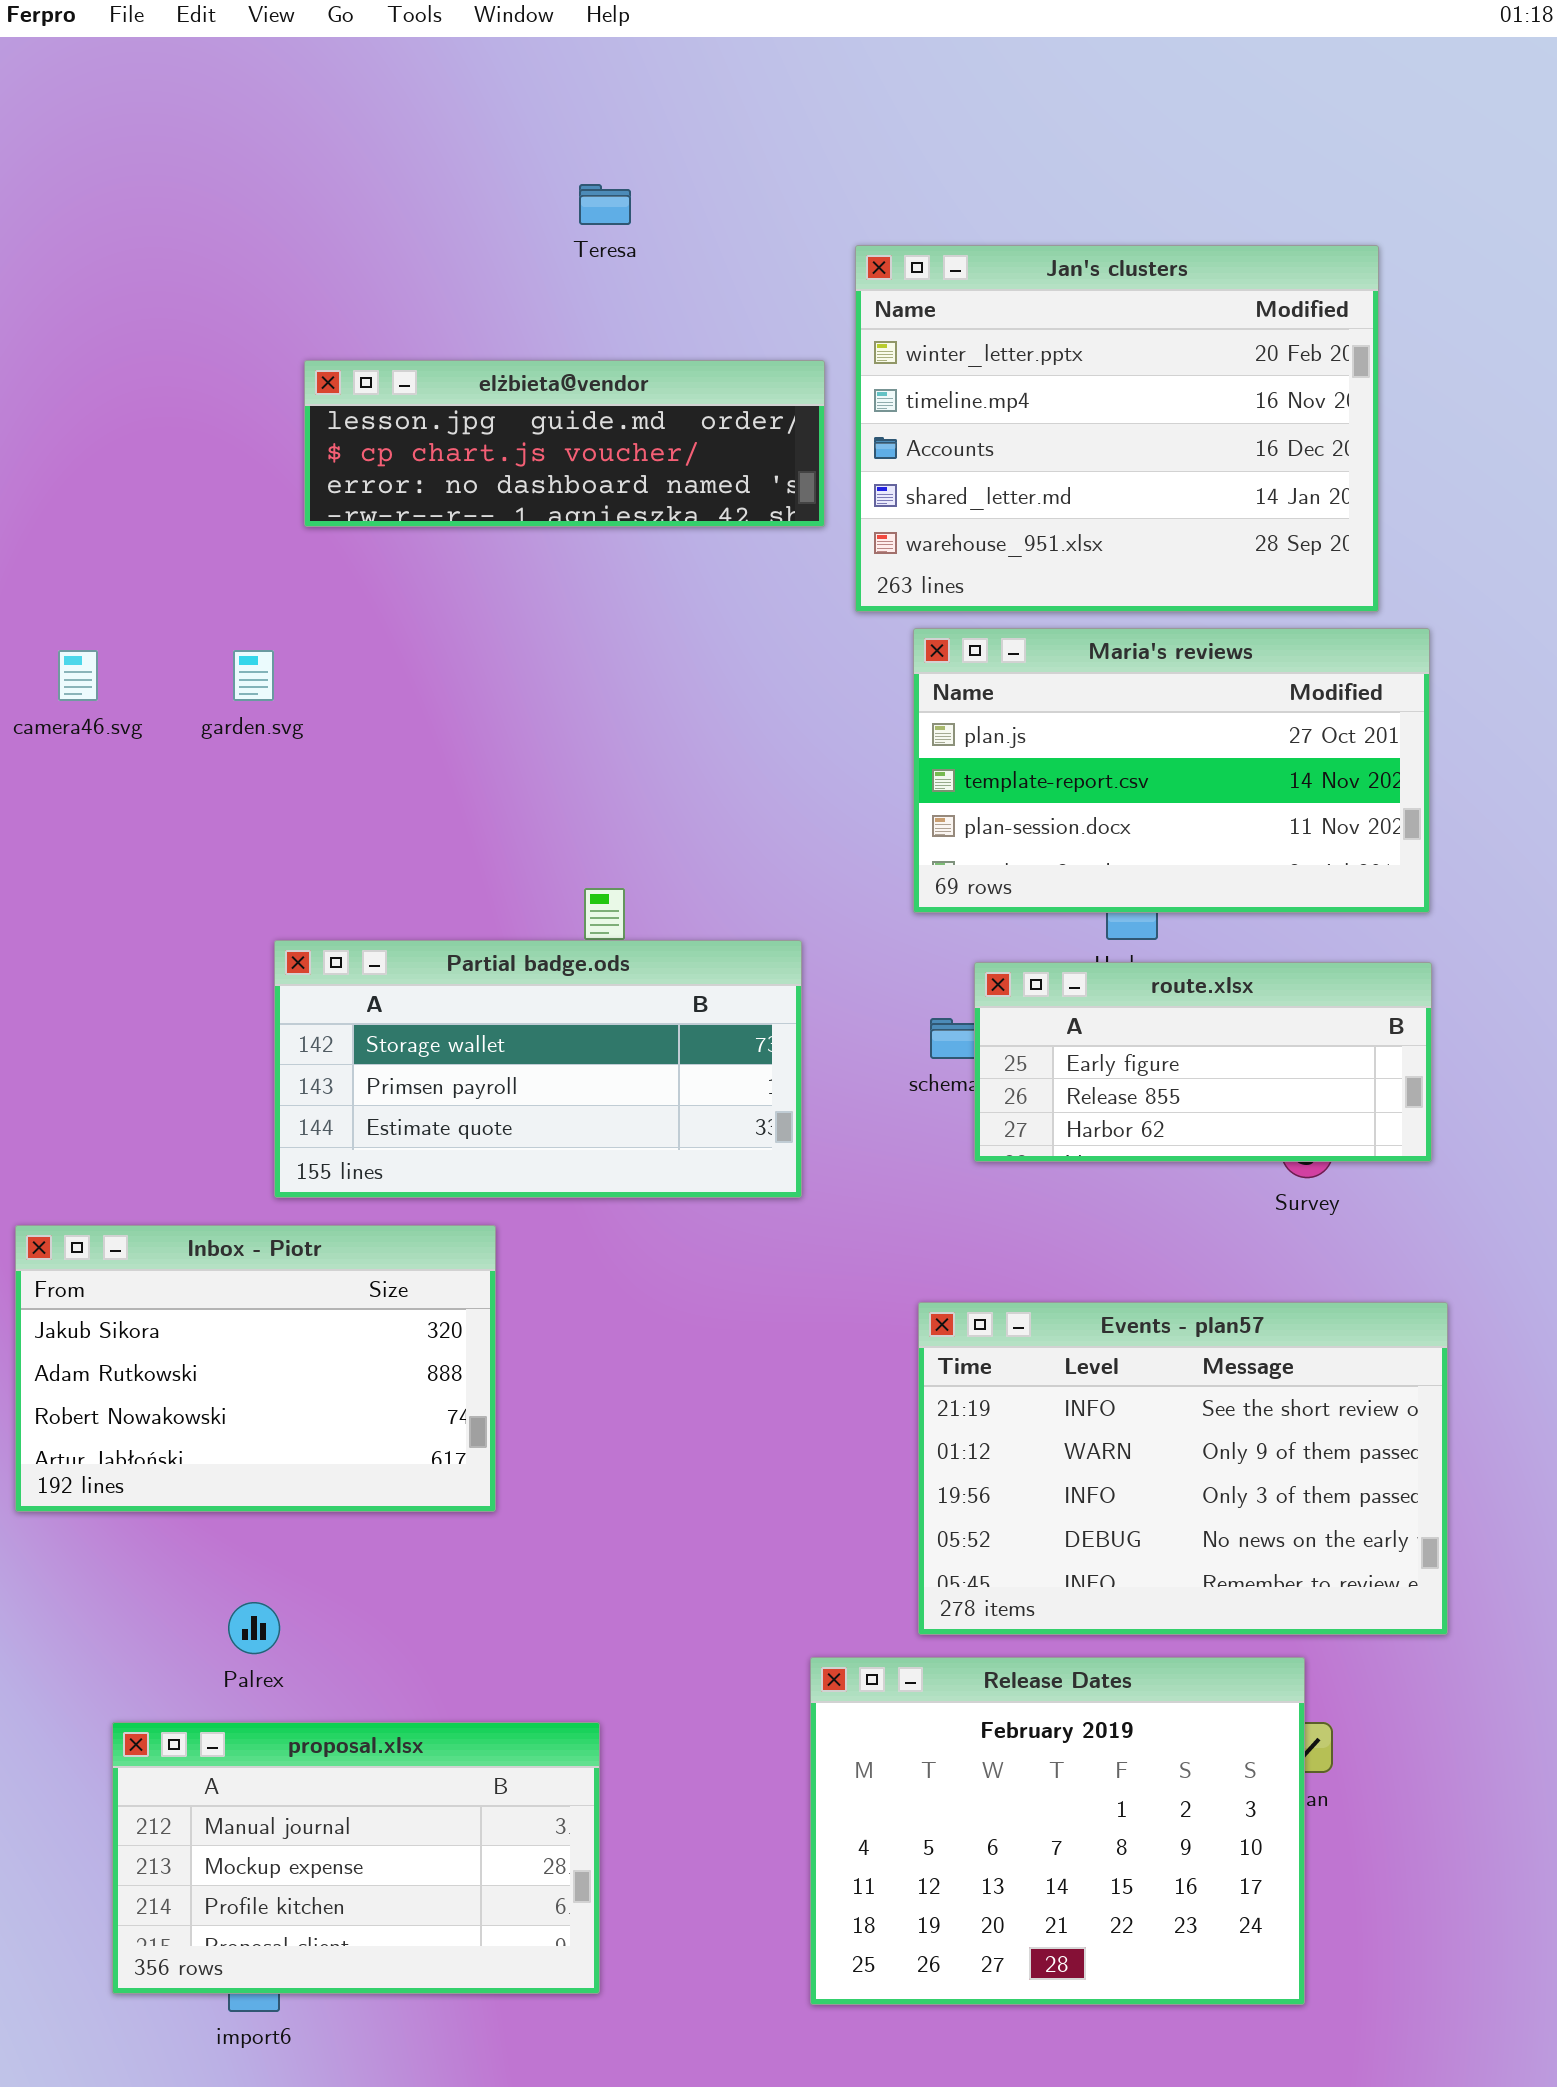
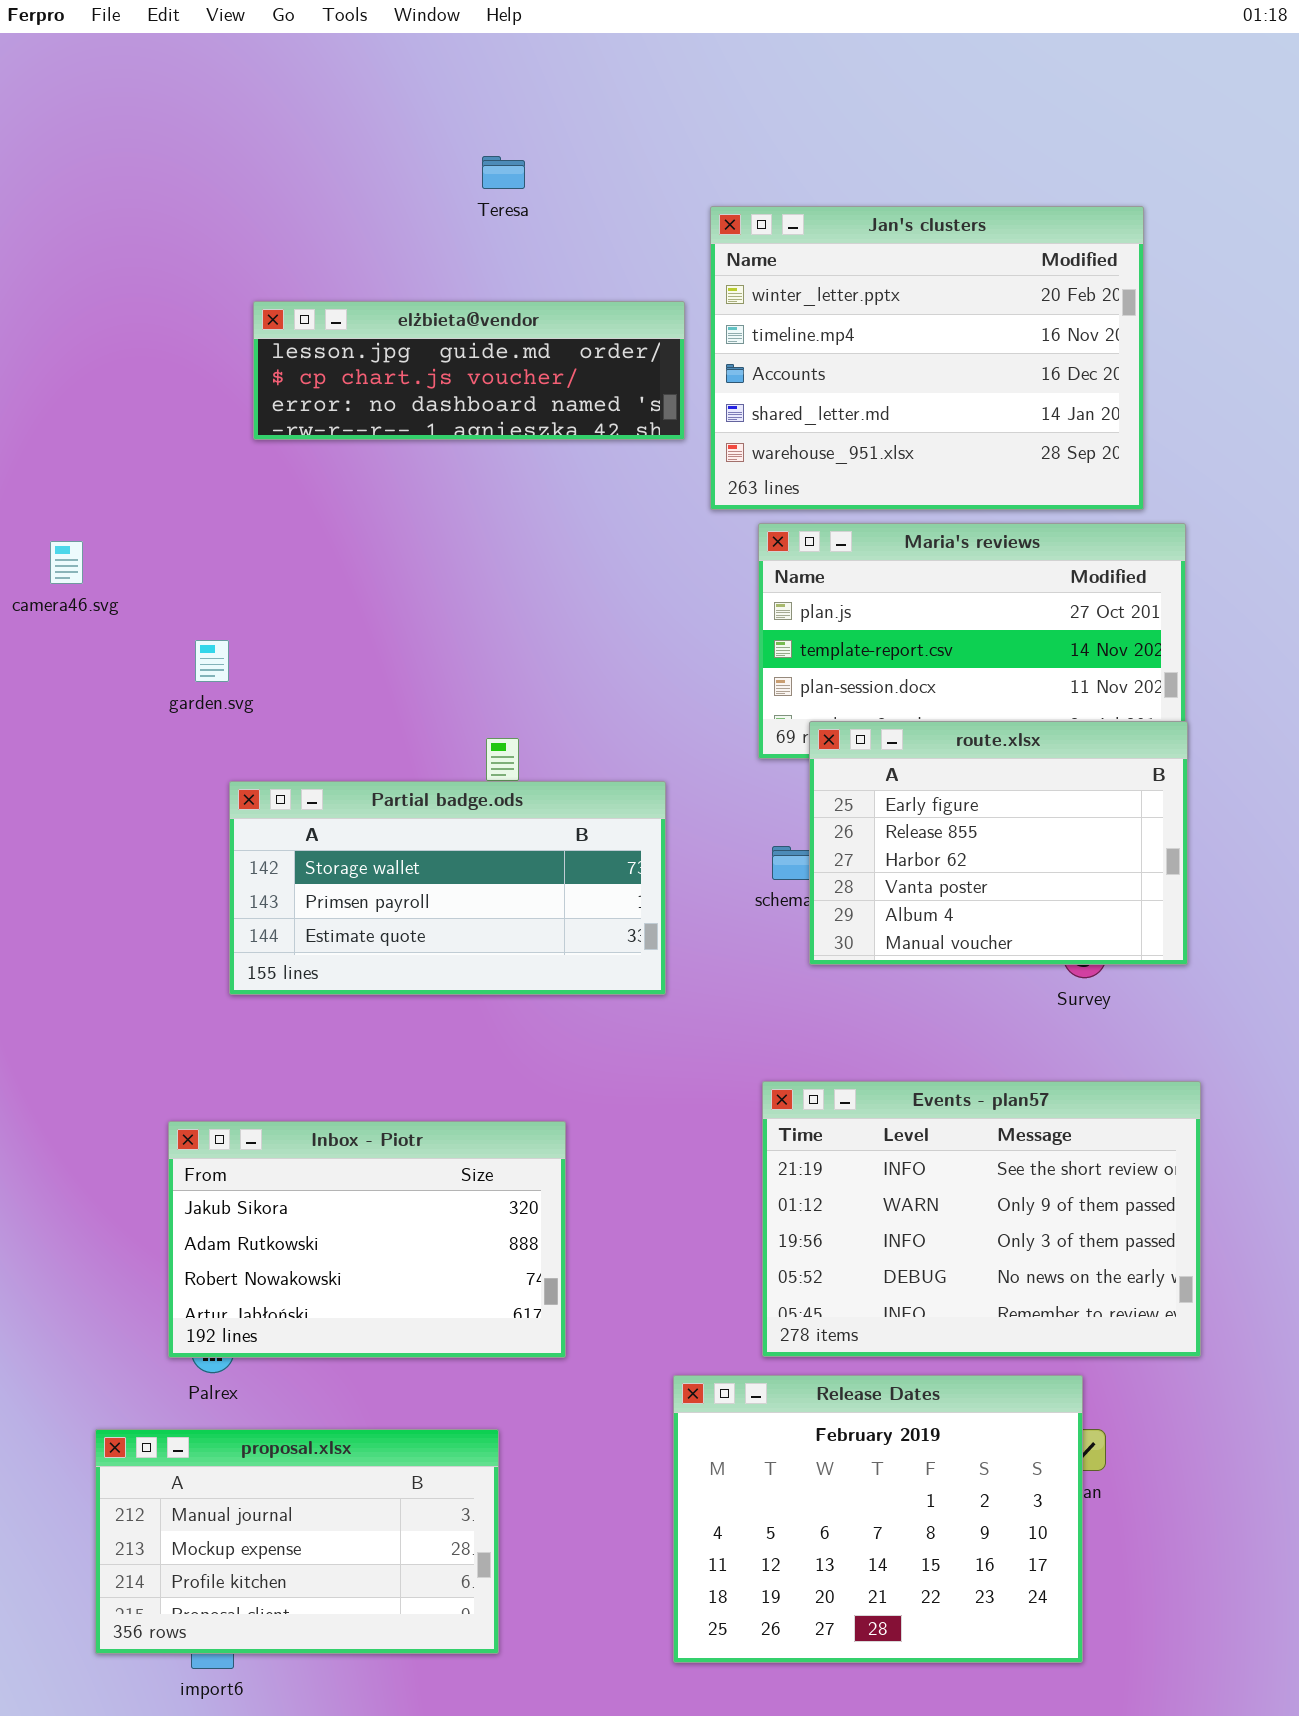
garden.svg: [233,650,274,701] -> [195,640,229,682], moved
route.xlsx: [974,962,1432,1162] -> [809,721,1188,965], resized
Inbox - Piotr: [15,1225,496,1512] -> [168,1121,566,1358], moved

